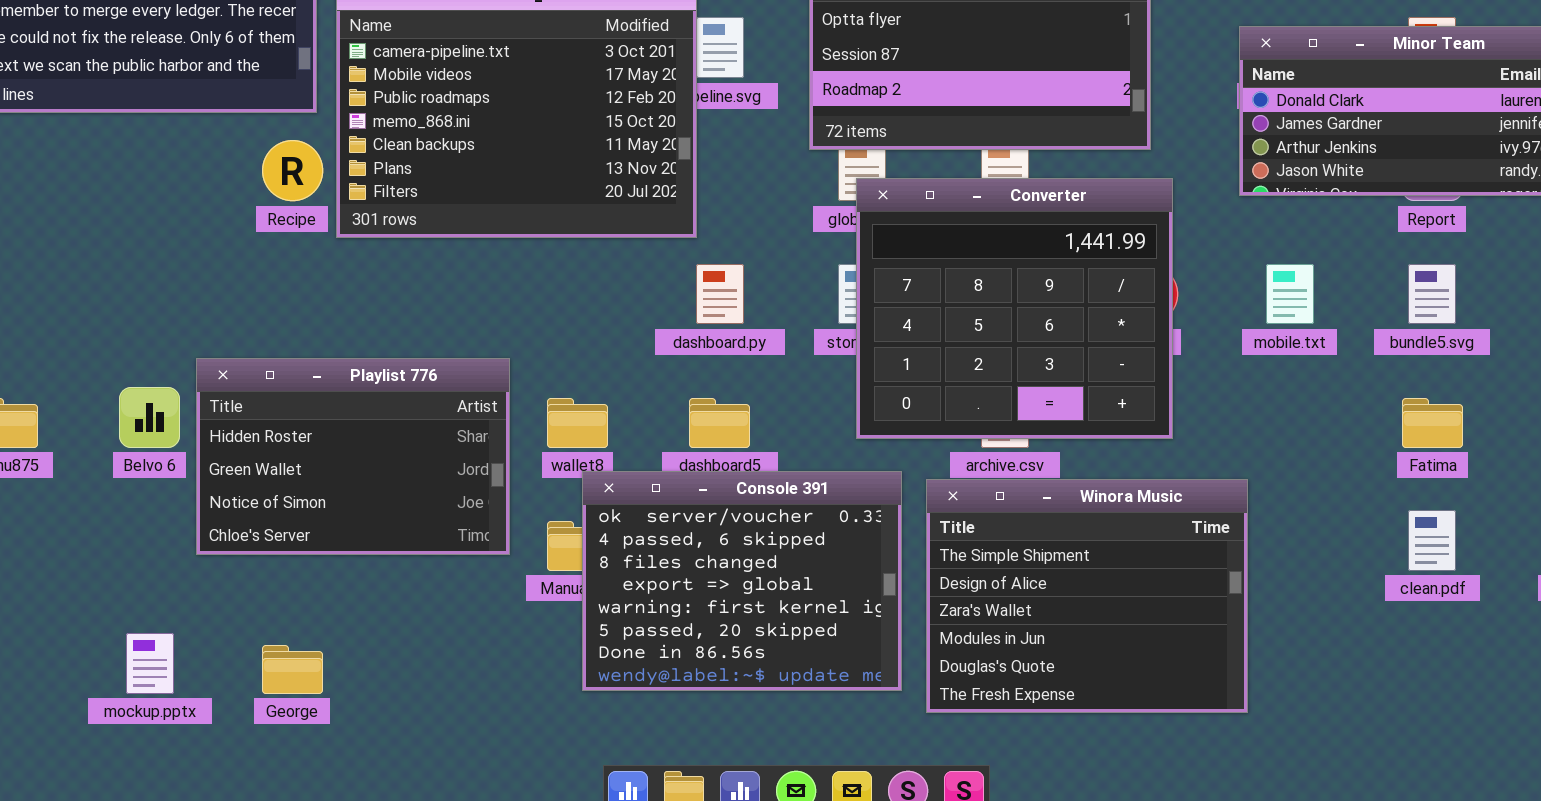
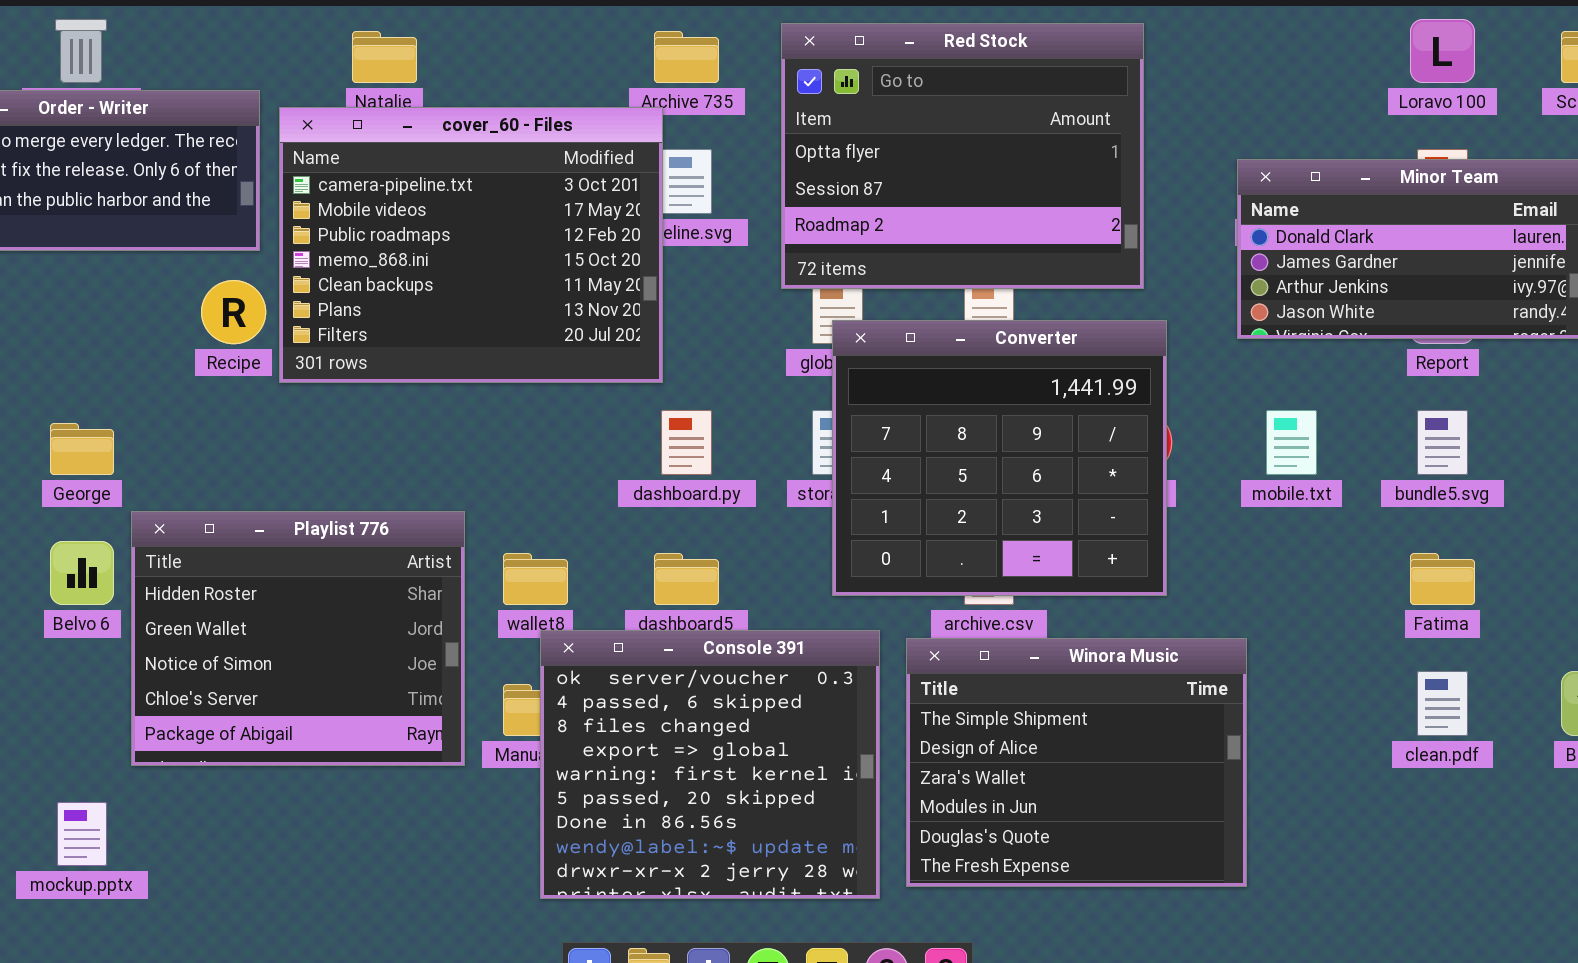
Playlist 776: [196,358,510,555] -> [131,511,465,766], resized
Console 391: [582,471,902,691] -> [540,630,880,899], resized
George: [262,645,323,694] -> [50,423,114,475], moved

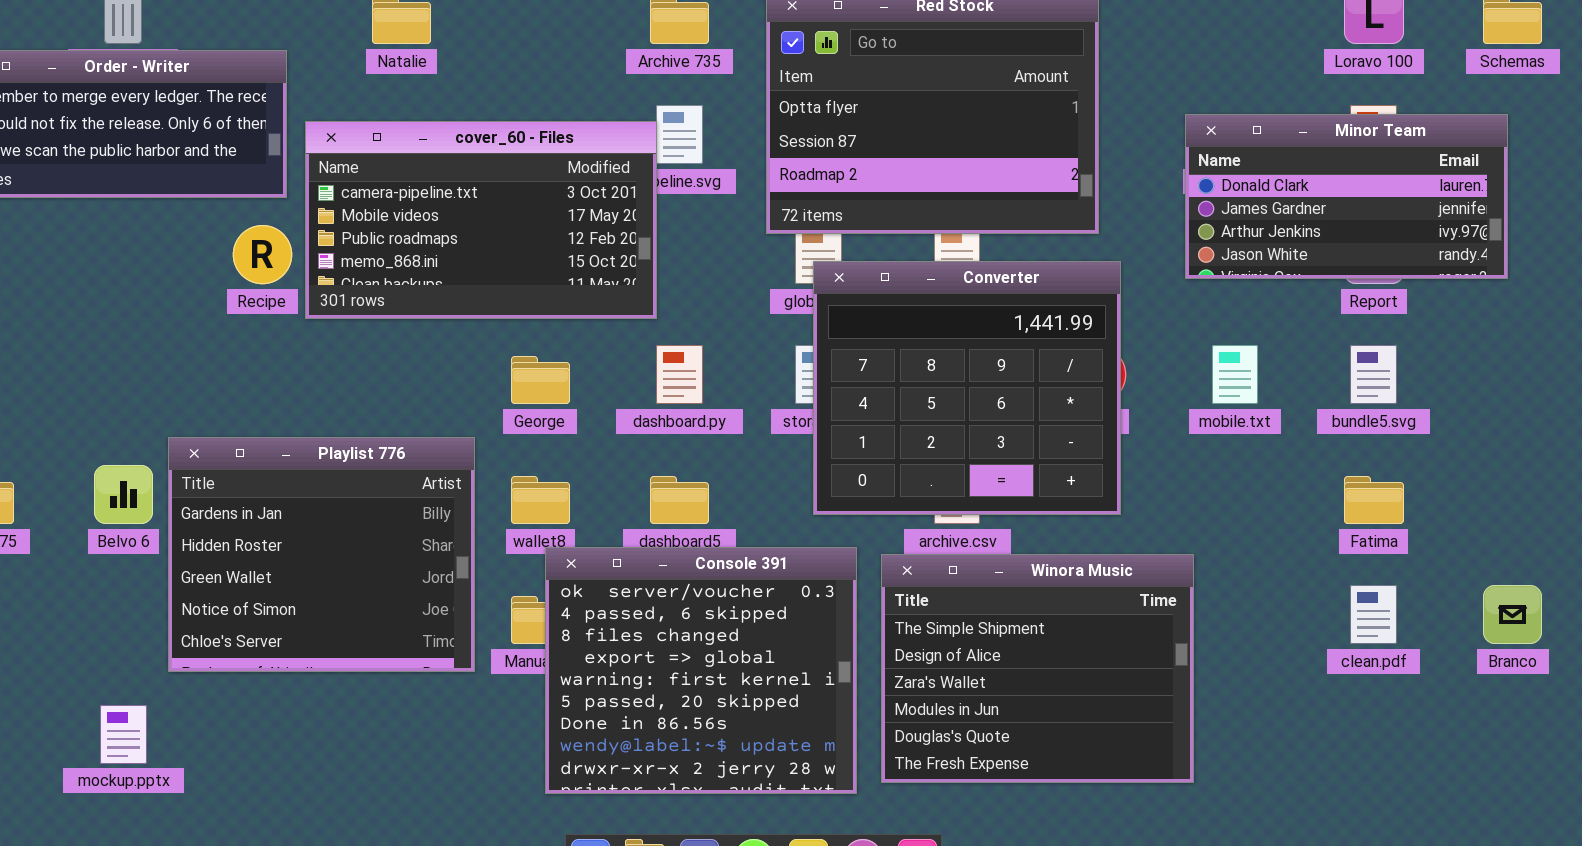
cover_60 - Files: [279,107,663,383] -> [305,121,657,319], resized
George: [50,423,114,475] -> [511,356,570,404], moved
Playlist 776: [131,511,465,766] -> [168,437,475,672], scrolled up 1 row

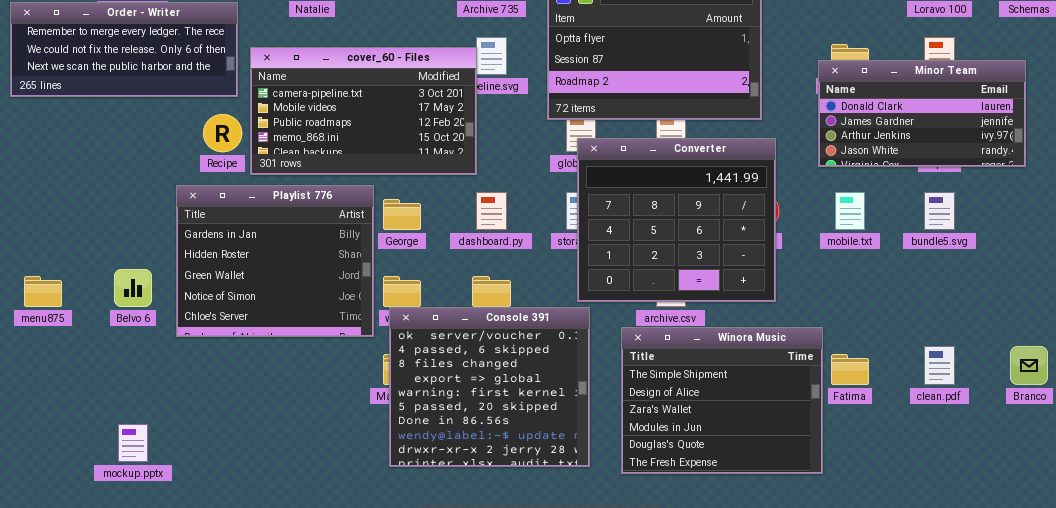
Minor Team: [1185,114,1508,279] -> [818,60,1026,167], moved
Playlist 776: [168,437,475,672] -> [176,185,374,337], moved
Fatima: [1344,476,1404,524] -> [831,354,869,385], moved
Console 391: [545,547,857,794] -> [389,307,590,467], moved

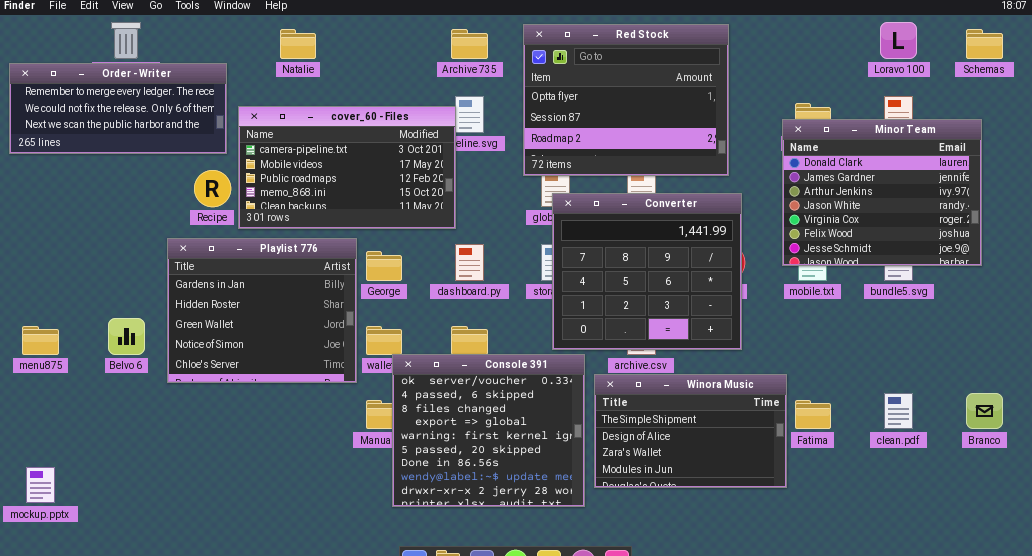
Minor Team: [818,60,1026,167] -> [782,119,982,266], resized
Console 391: [389,307,590,467] -> [392,354,585,507], moved
Winora Music: [621,327,823,474] -> [594,374,787,488], resized
mockup.pptx: [118,424,148,462] -> [26,467,55,503], moved

